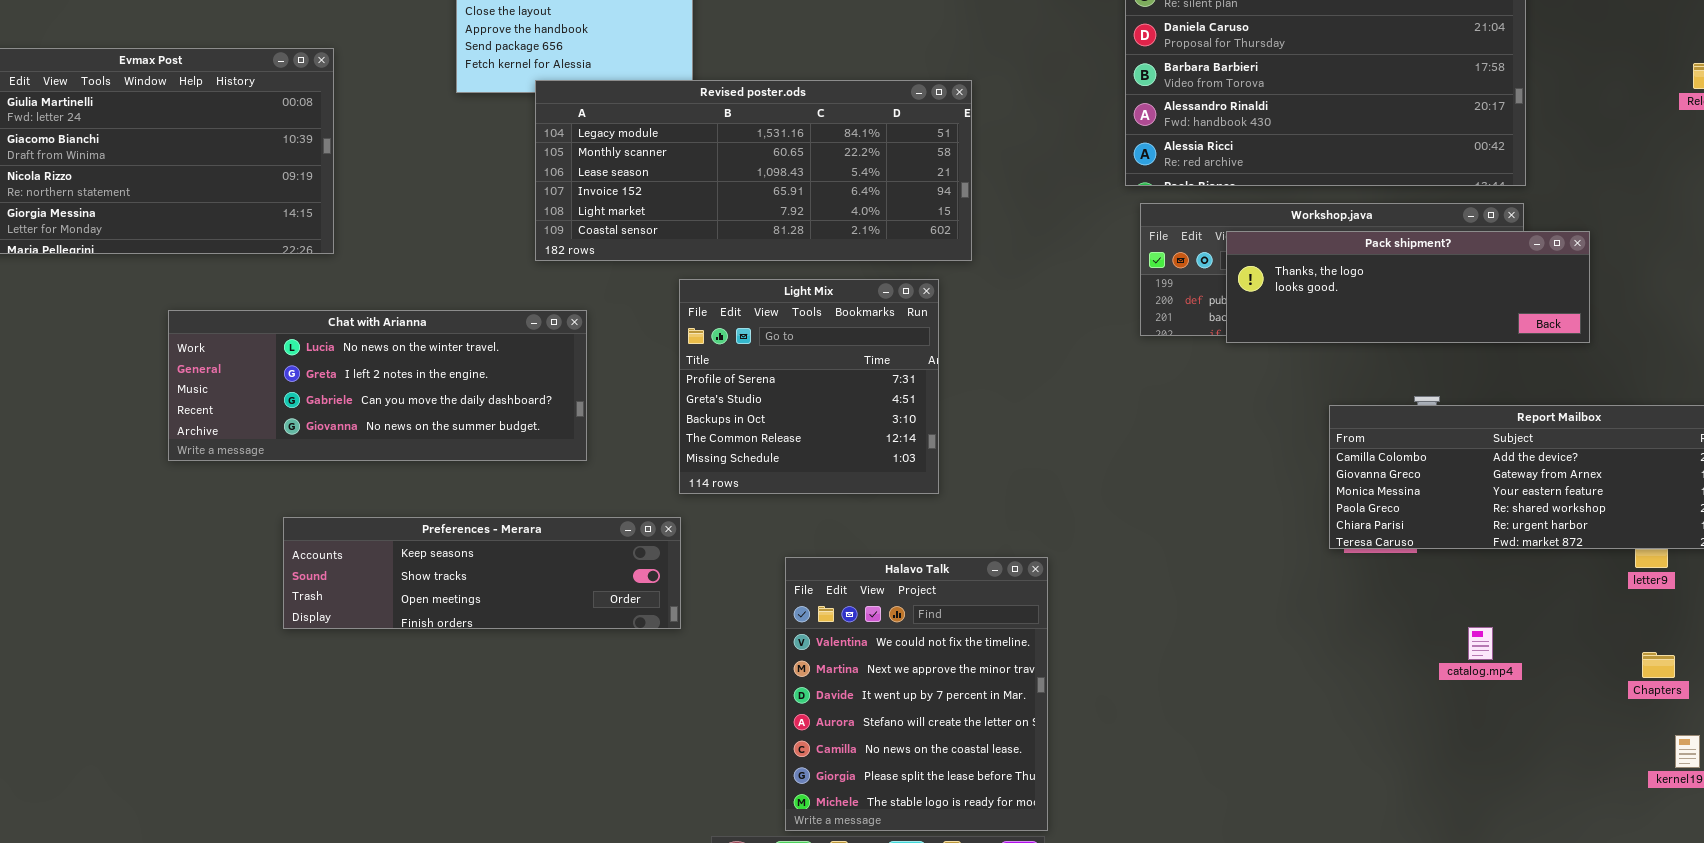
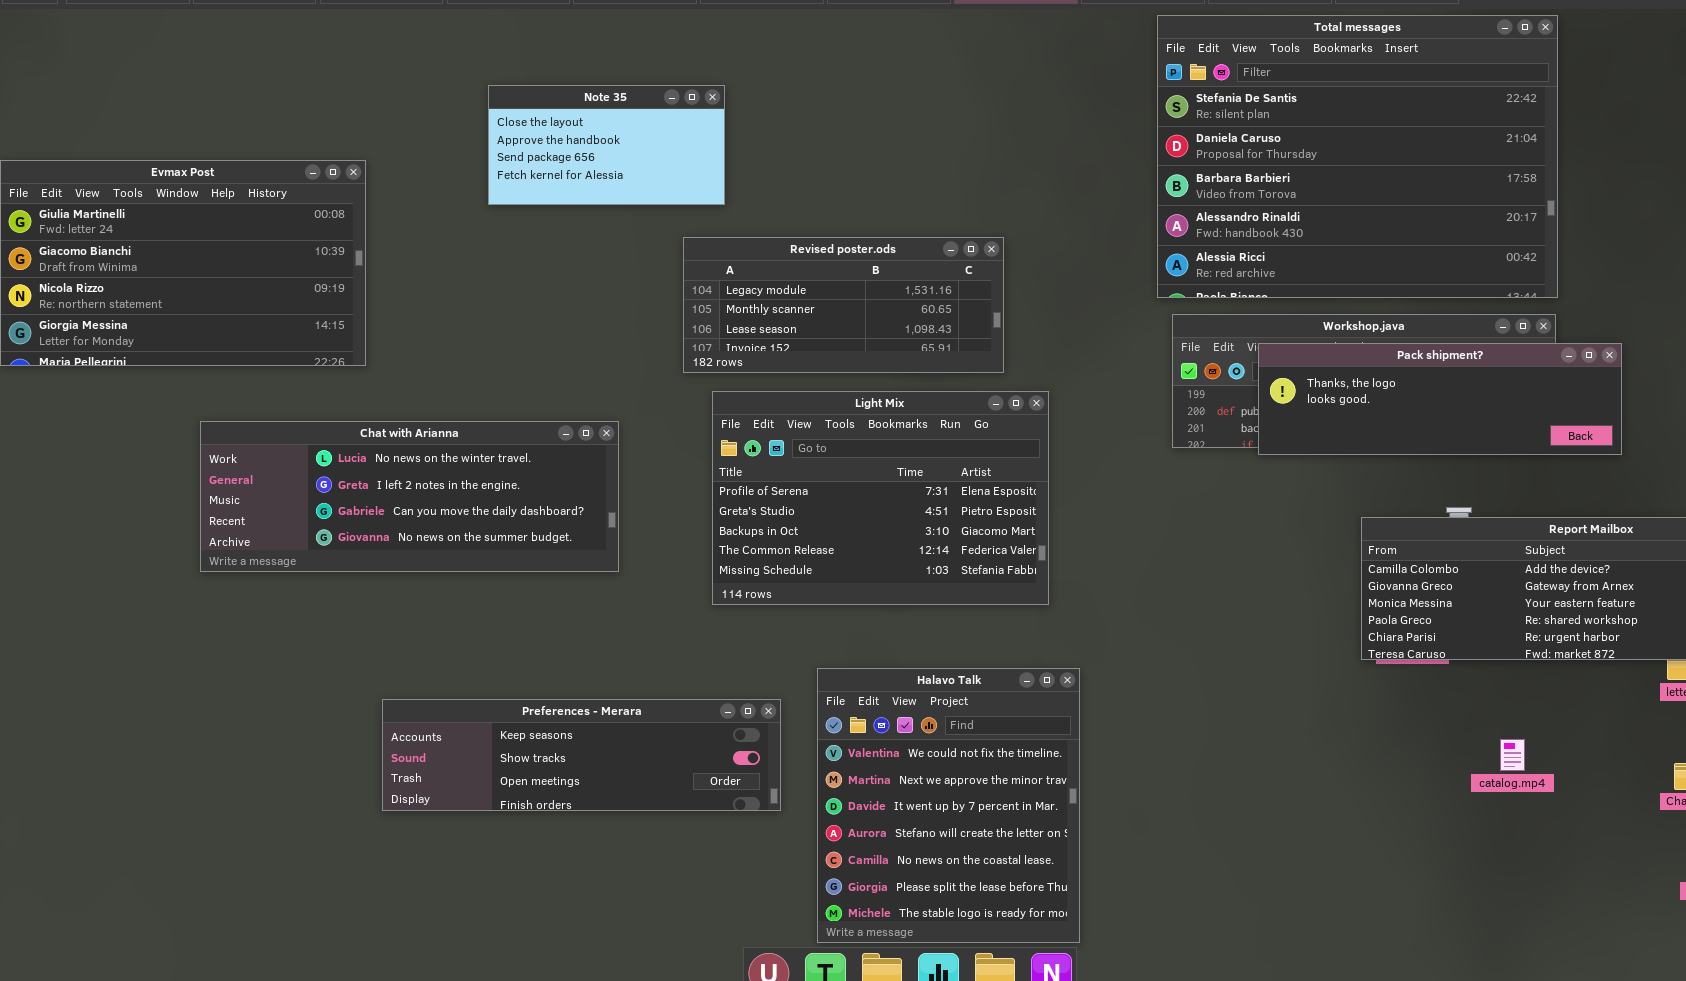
Revised poster.ods: [535,80,972,261] -> [683,237,1004,373], resized
Light Mix: [679,279,939,494] -> [712,391,1049,605], resized
Preferences - Merara: [283,517,681,629] -> [382,699,781,811], moved

